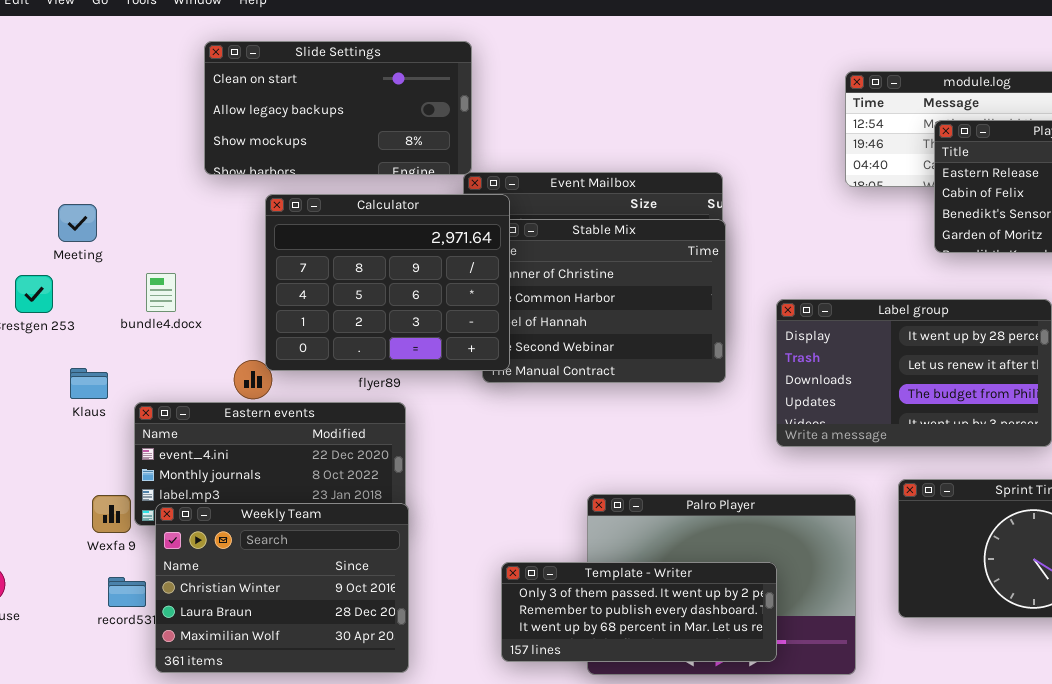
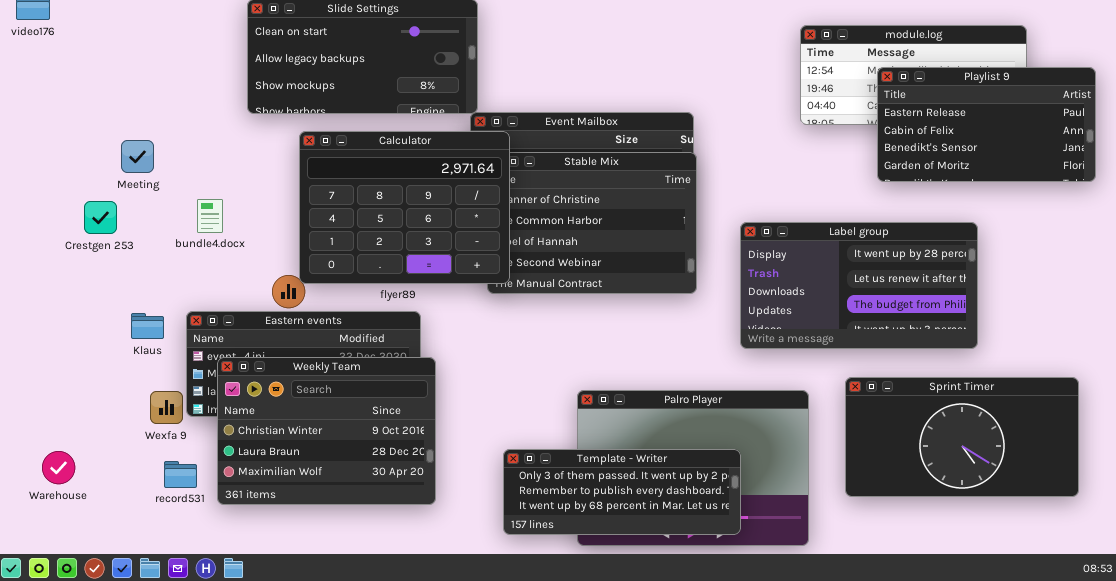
Klaus: [70,368,108,399] -> [131,313,164,339], moved
Weekly Team: [155,503,409,673] -> [217,357,436,505], moved

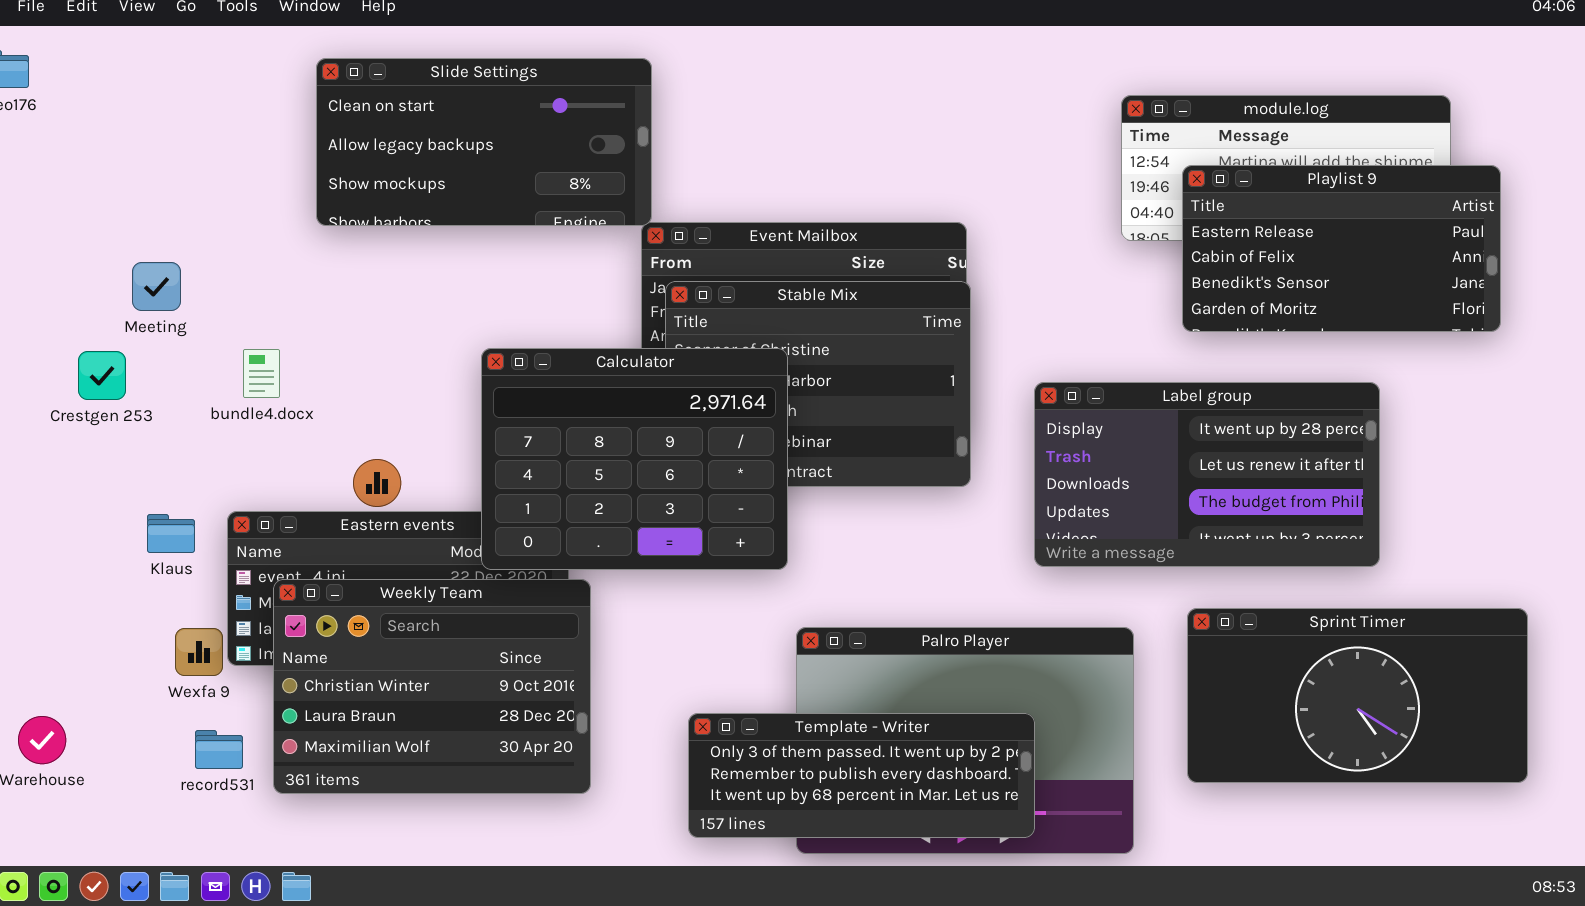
Playlist 9: [877,67,1096,182] -> [1182,165,1501,332], moved
Calculator: [299,131,510,284] -> [481,348,788,570], moved

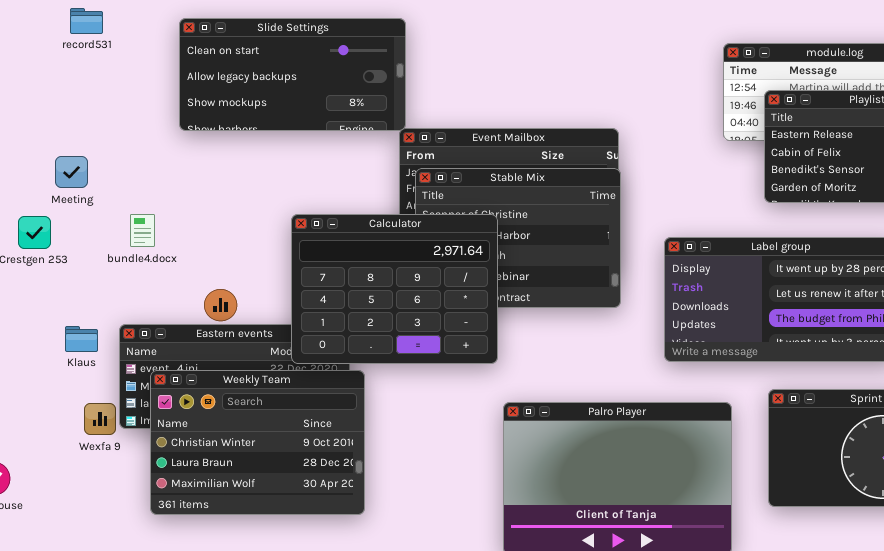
Template - Writer: [688,713,1035,838] -> none, closed
record531: [195,730,243,769] -> [70,8,103,34], moved

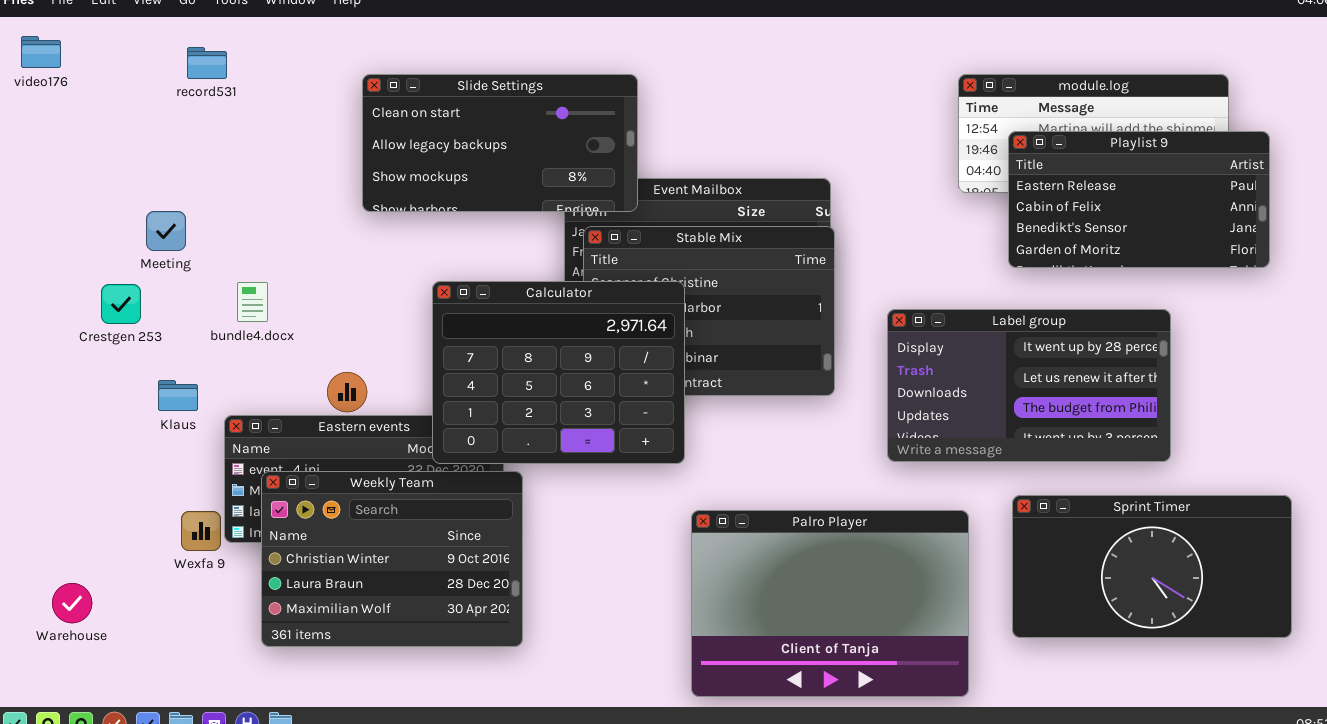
record531: [70,8,103,34] -> [187,47,227,79], moved
Slide Settings: [179,18,406,131] -> [362,74,638,212], moved
Klaus: [65,326,98,352] -> [158,380,198,411], moved

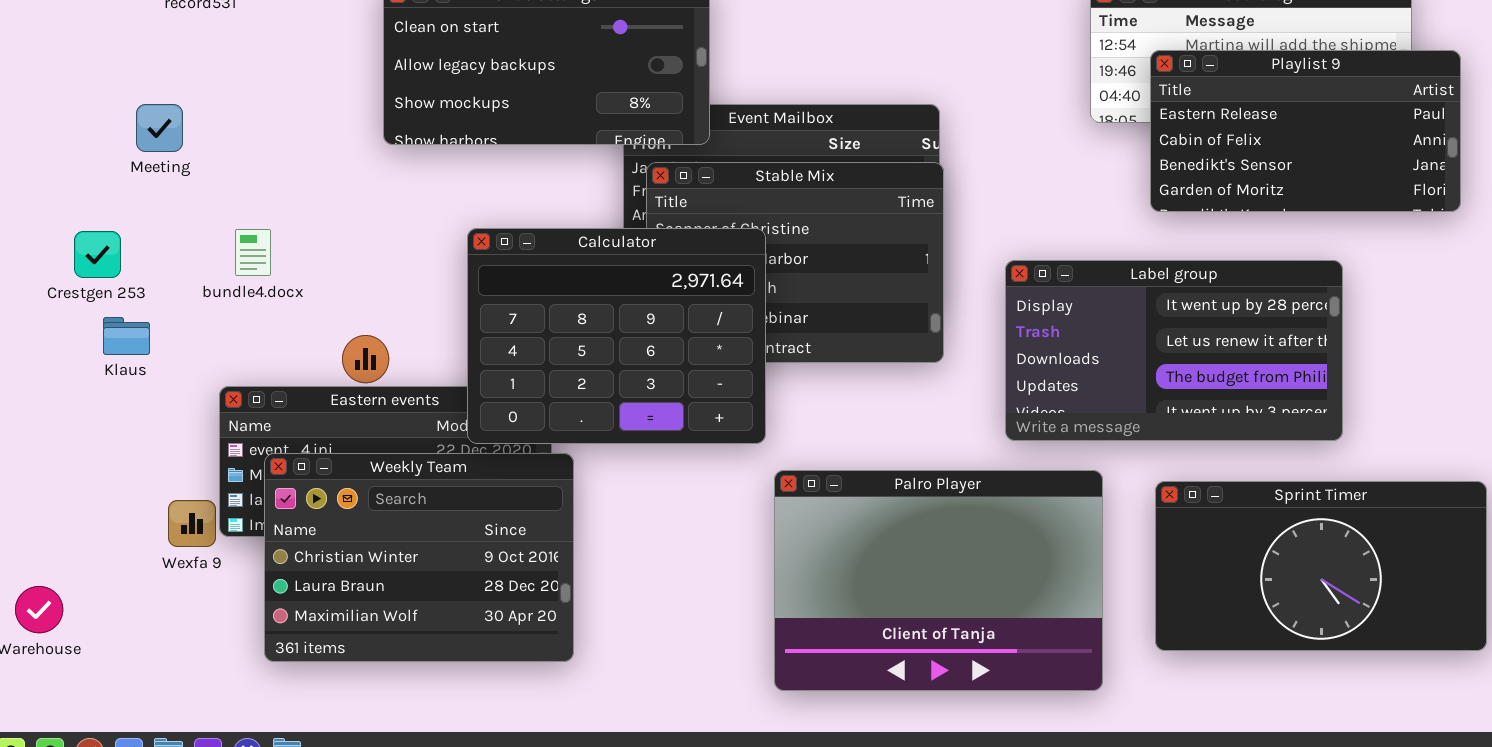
Meeting: [146,211,186,251] -> [136,104,183,152], moved
Klaus: [158,380,198,411] -> [103,317,150,355], moved
Palro Player: [691,510,969,697] -> [774,470,1103,691], moved

